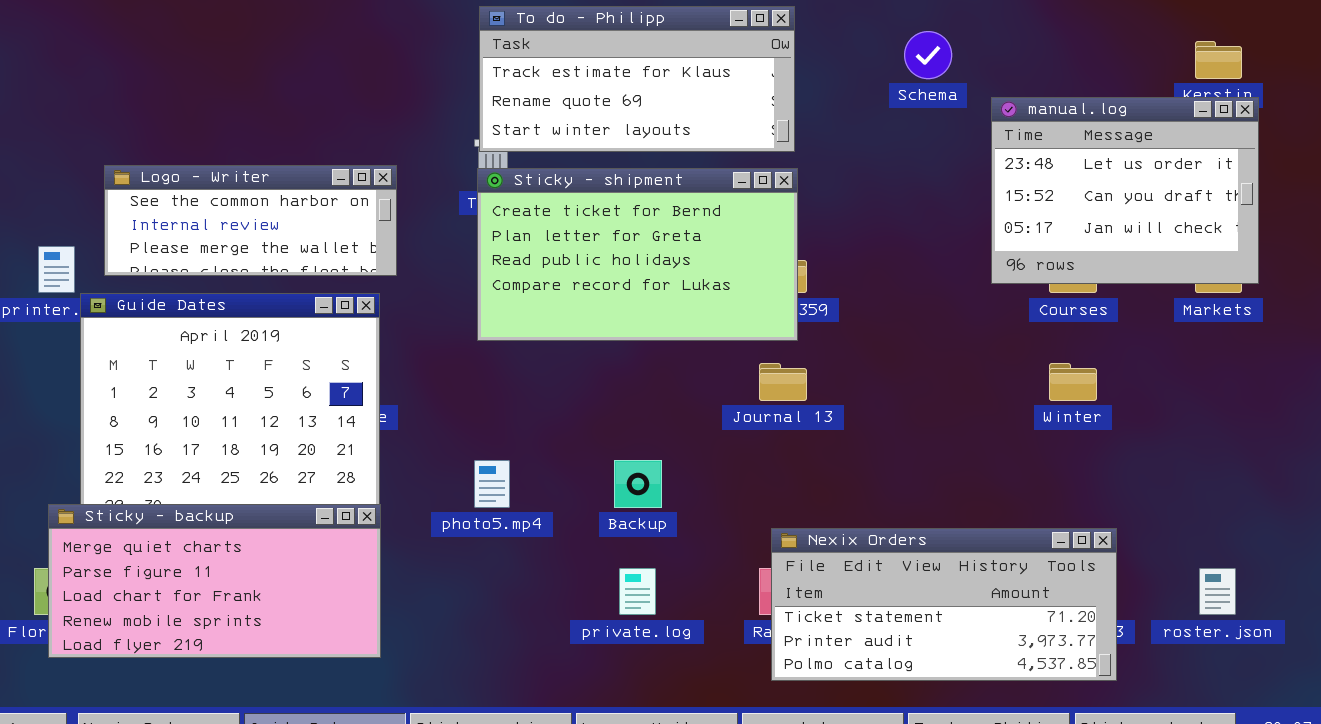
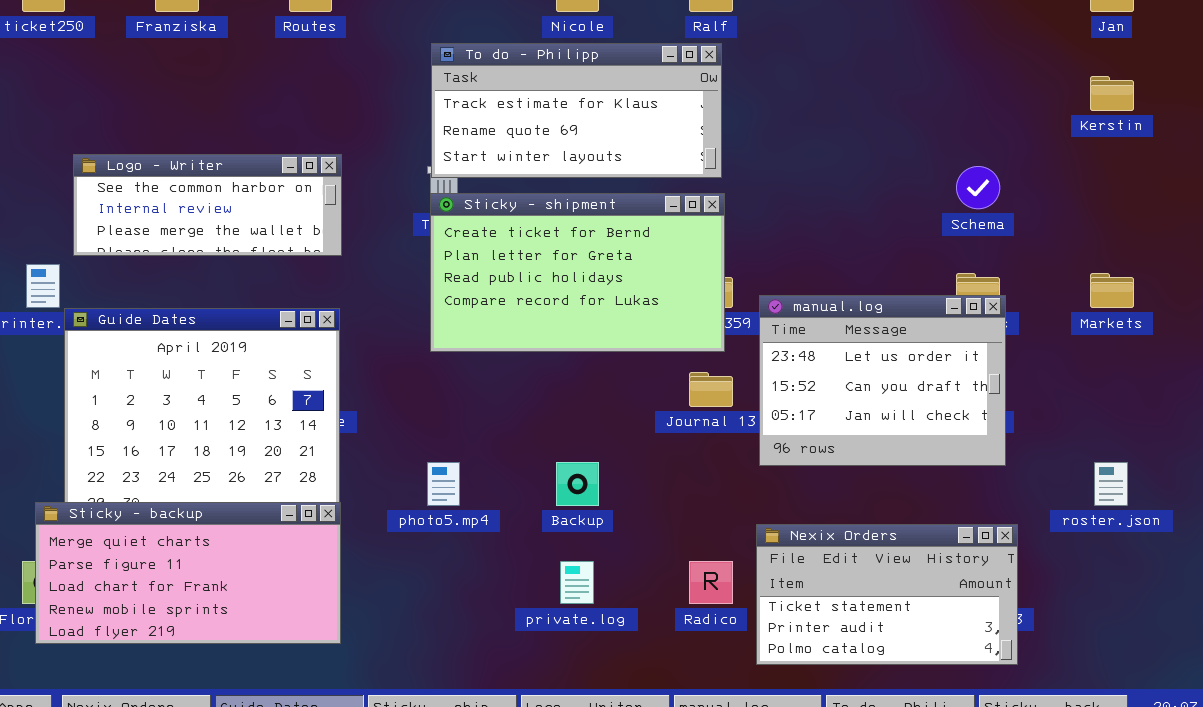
Schema: [904,31,952,79] -> [956,166,1000,209], moved
manual.log: [991,97,1259,284] -> [759,295,1006,466], moved
Logo - Writer: [104,165,397,276] -> [73,154,342,256], moved
Nexix Orders: [771,528,1117,681] -> [756,524,1018,665], resized
roster.json: [1199,568,1236,615] -> [1094,462,1128,506], moved

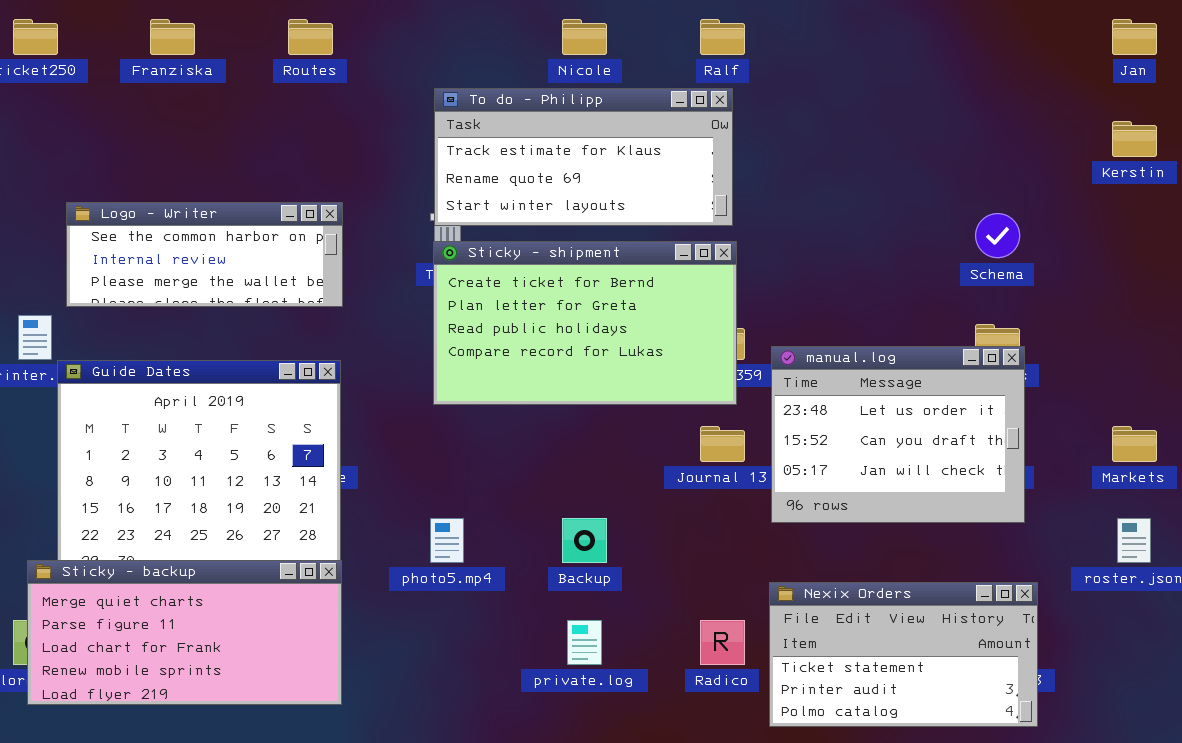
Markets: [1090,273,1134,308] -> [1112,426,1157,462], moved

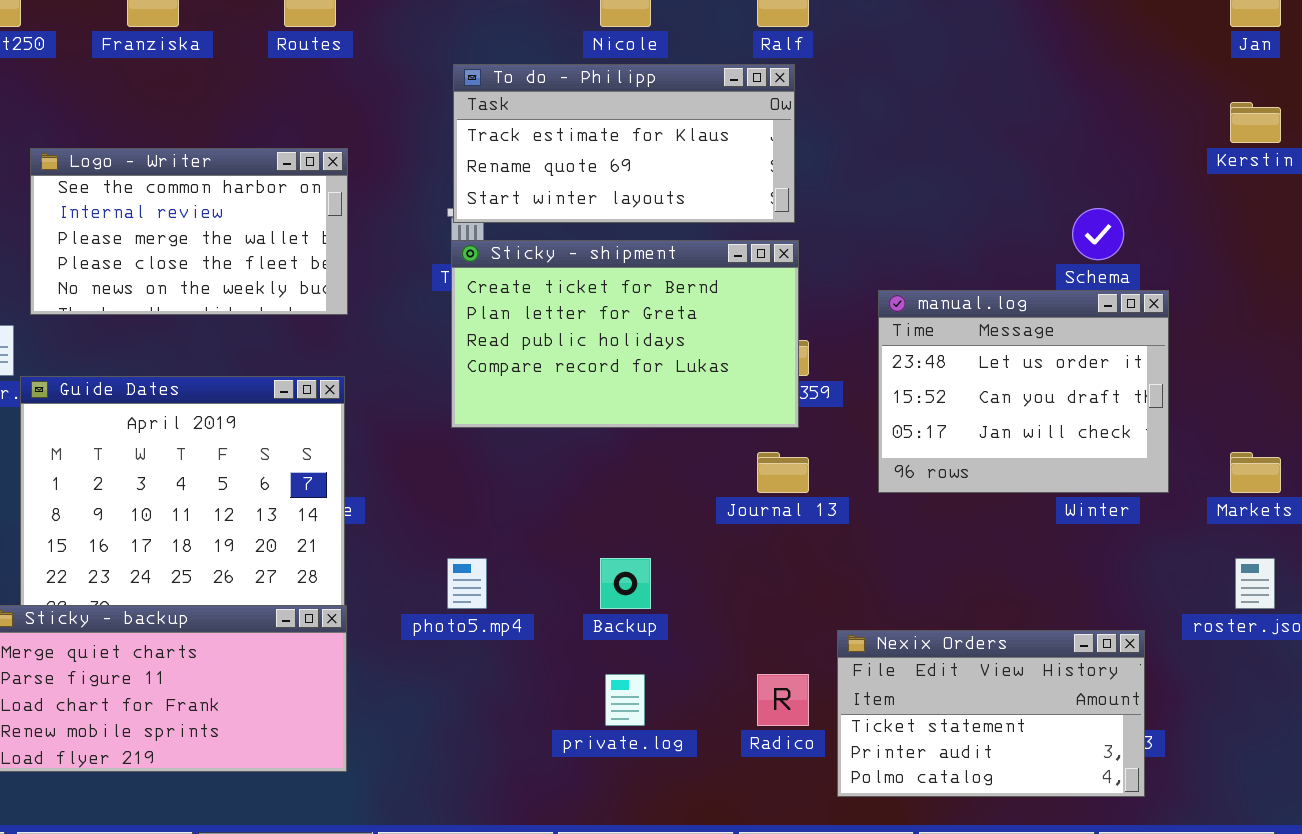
Logo - Writer: [66,202,343,307] -> [30,148,348,315], resized
manual.log: [771,346,1025,523] -> [878,290,1169,493], moved

